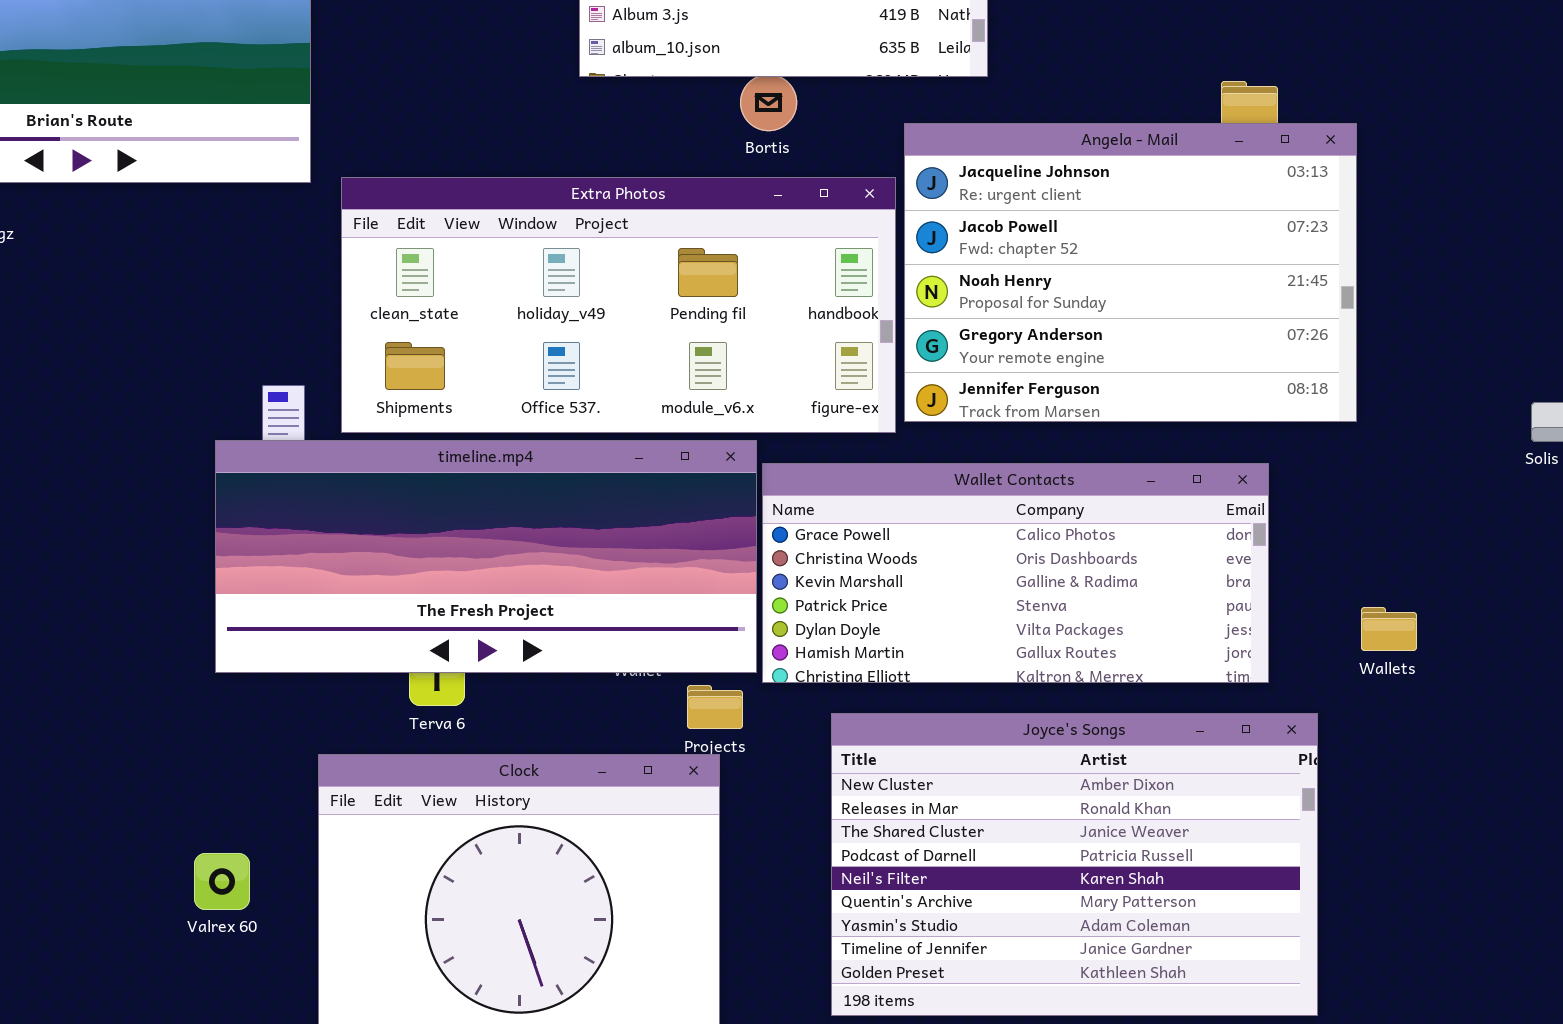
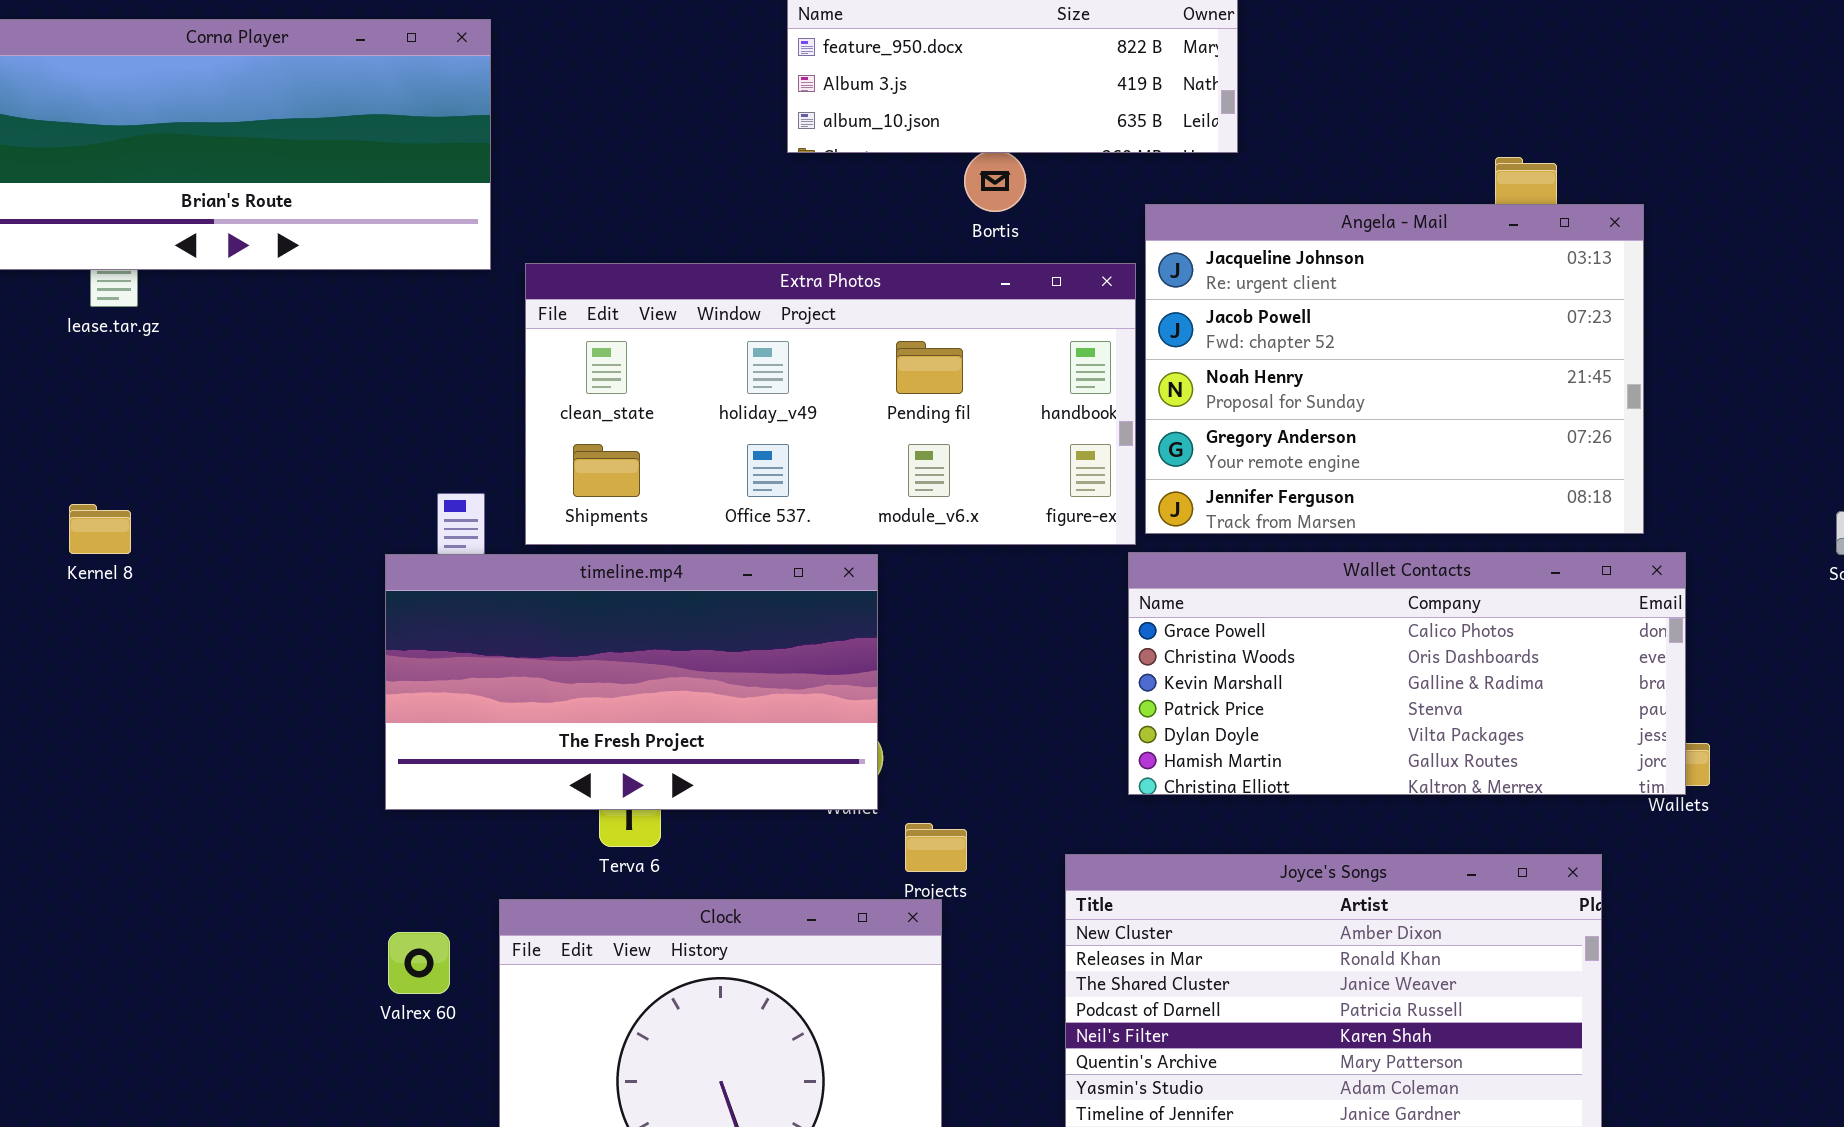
timeline.mp4: [215,440,757,673] -> [385,554,878,810], resized
Wallet Contacts: [762,463,1269,683] -> [1128,552,1686,795], moved
Valrex 60: [194,853,250,910] -> [388,932,450,994], moved

